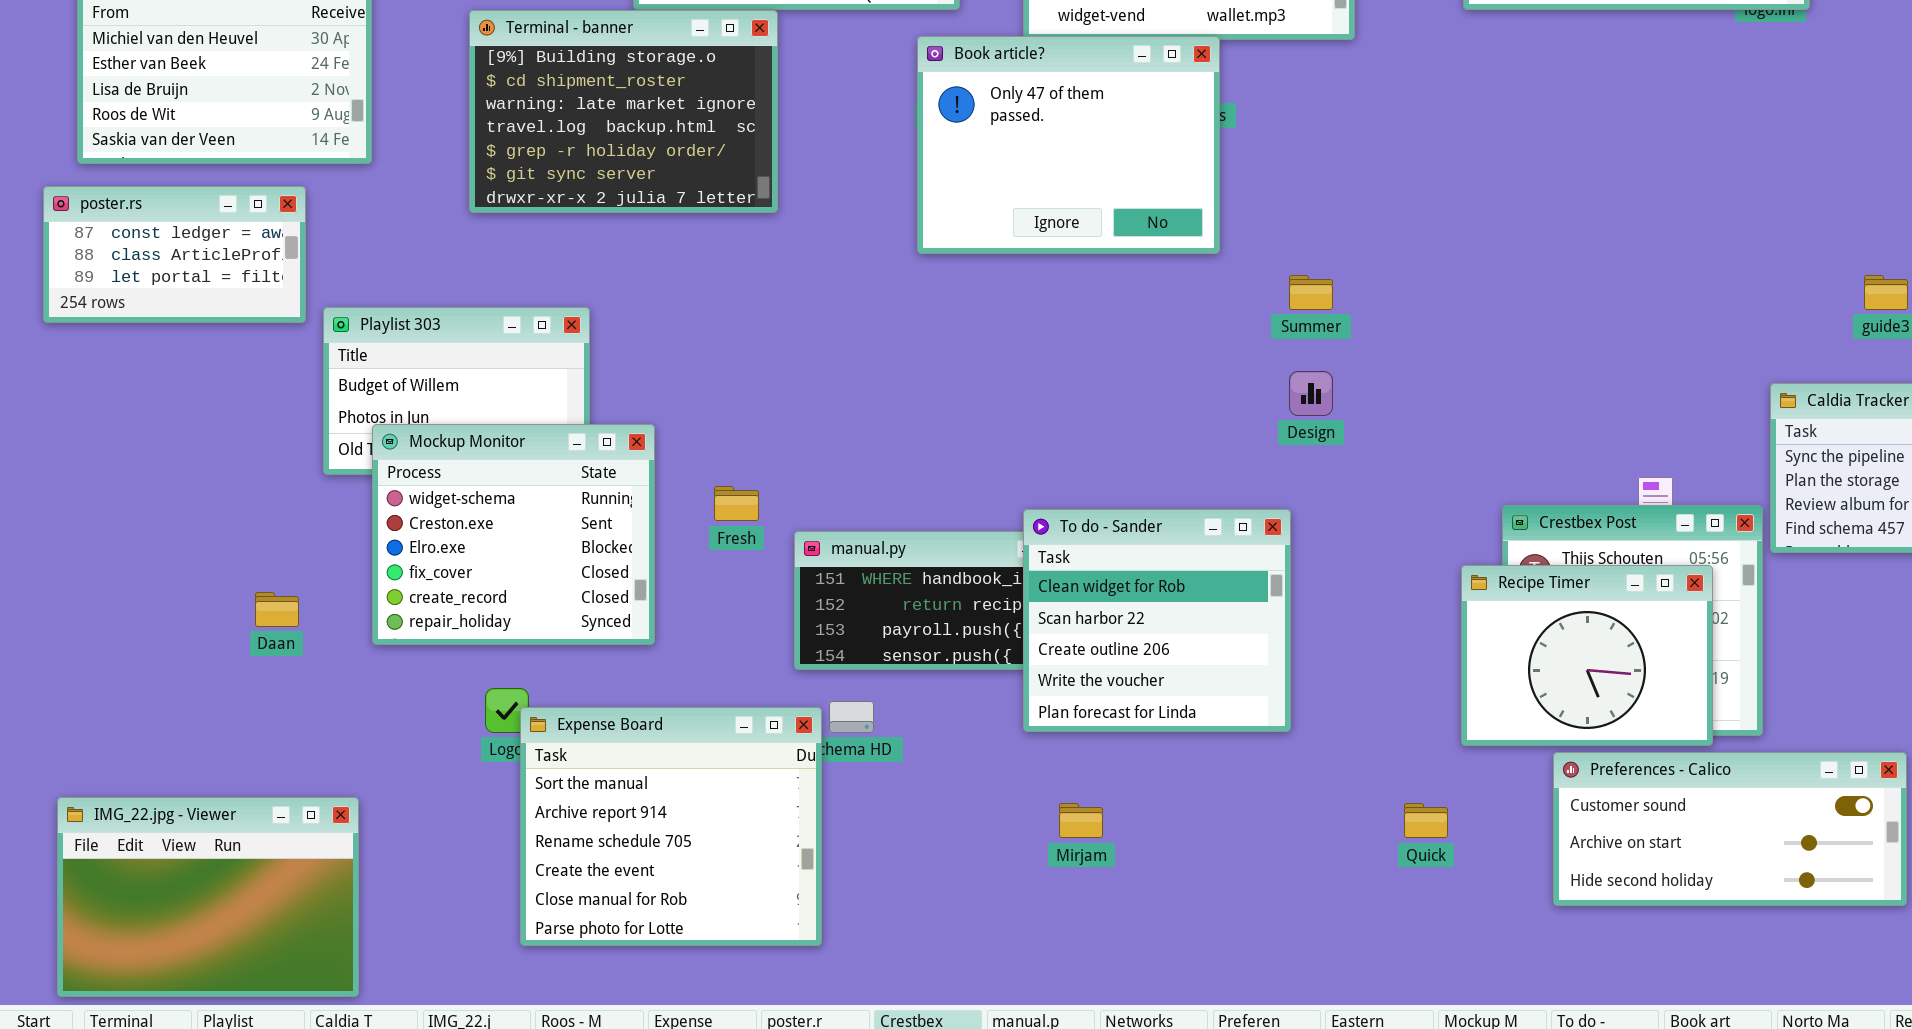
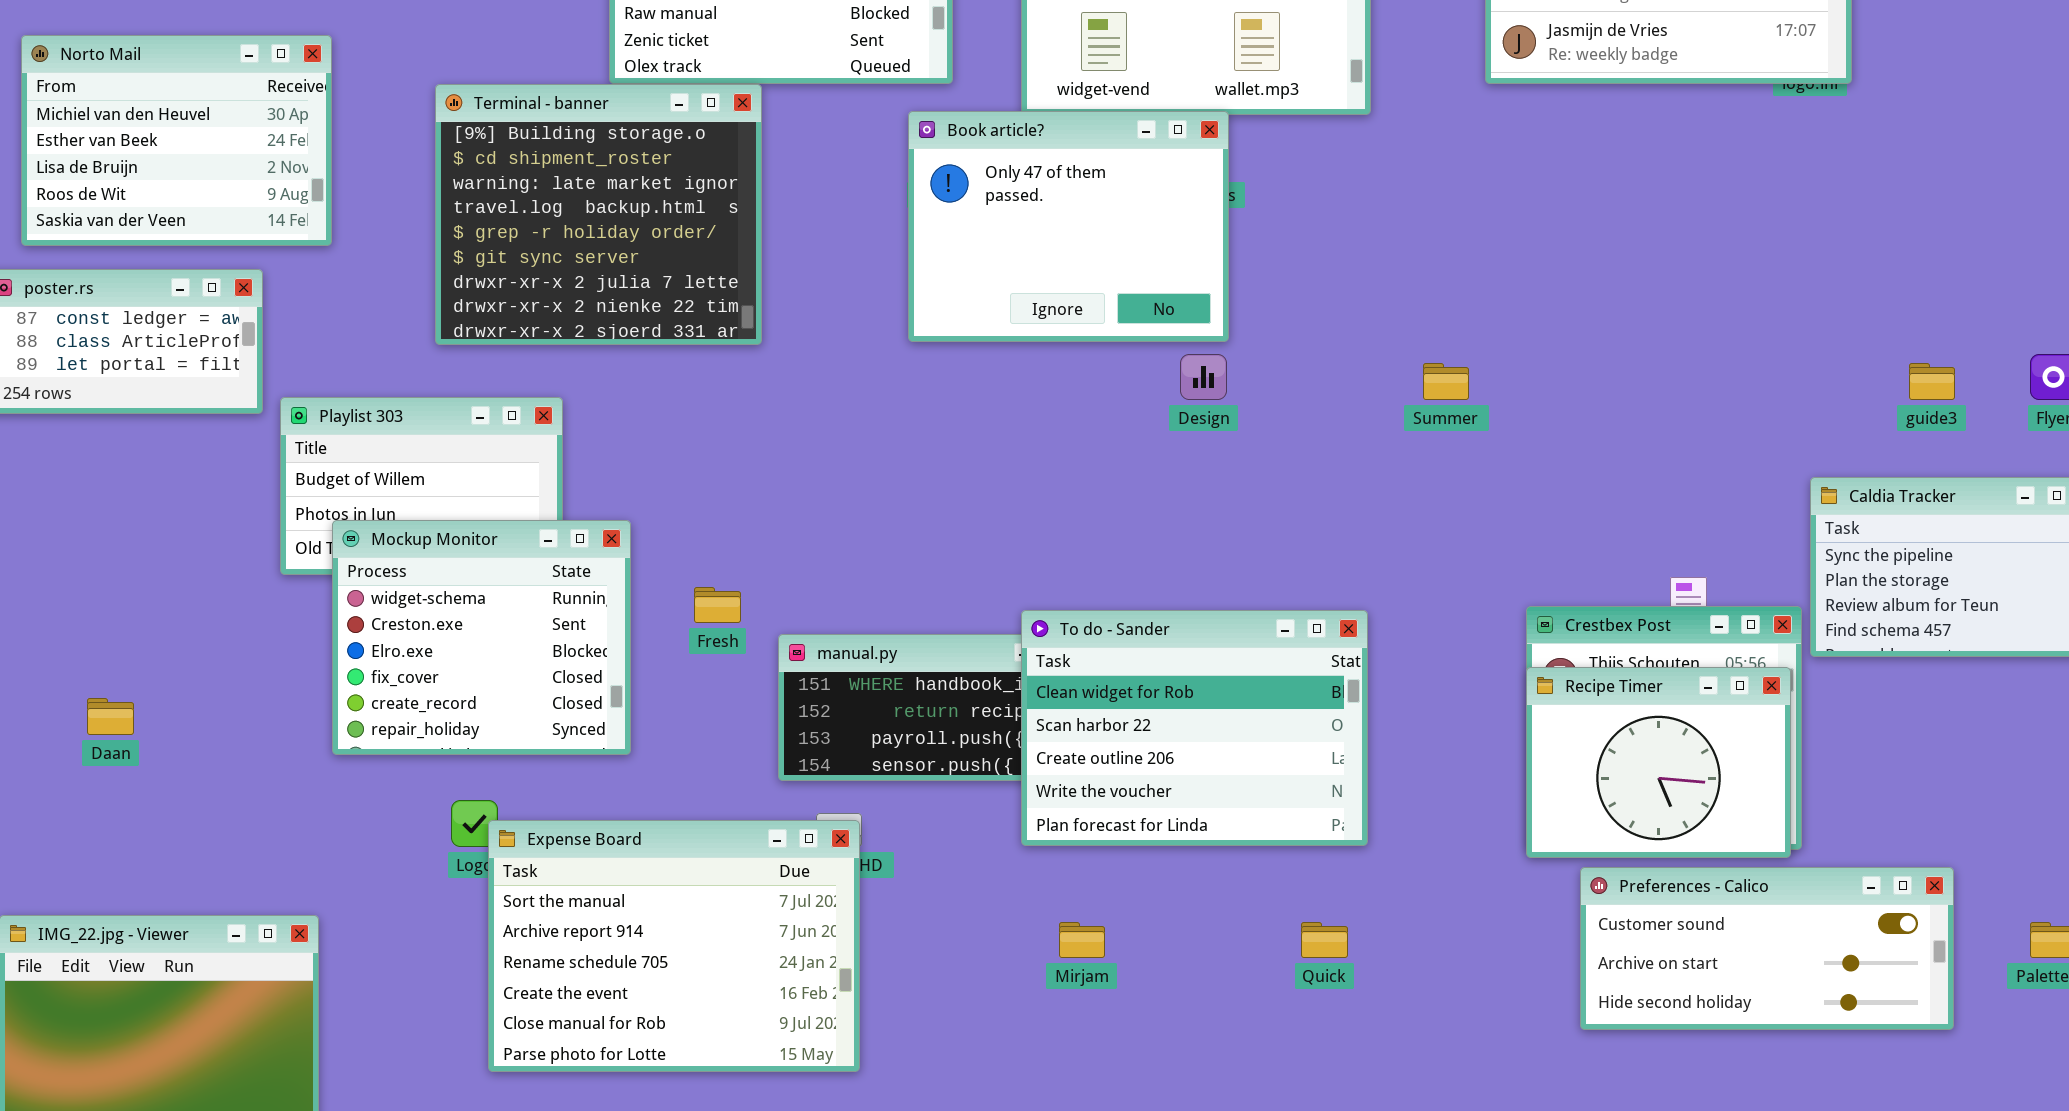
Terminal - banner: [469,10,778,213] -> [435,84,762,345], resized
Summer: [1289,275,1333,310] -> [1423,363,1469,400], moved
Design: [1289,371,1333,416] -> [1180,354,1227,400], moved
To do - Sander: [1023,509,1291,732] -> [1021,610,1368,846], resized
Recipe Timer: [1461,565,1713,746] -> [1526,667,1791,858], moved
Daan: [255,592,299,627] -> [87,698,134,735], moved
Expense Board: [520,707,822,946] -> [488,820,860,1072], resized
Quick: [1404,803,1448,838] -> [1301,922,1348,958], moved

